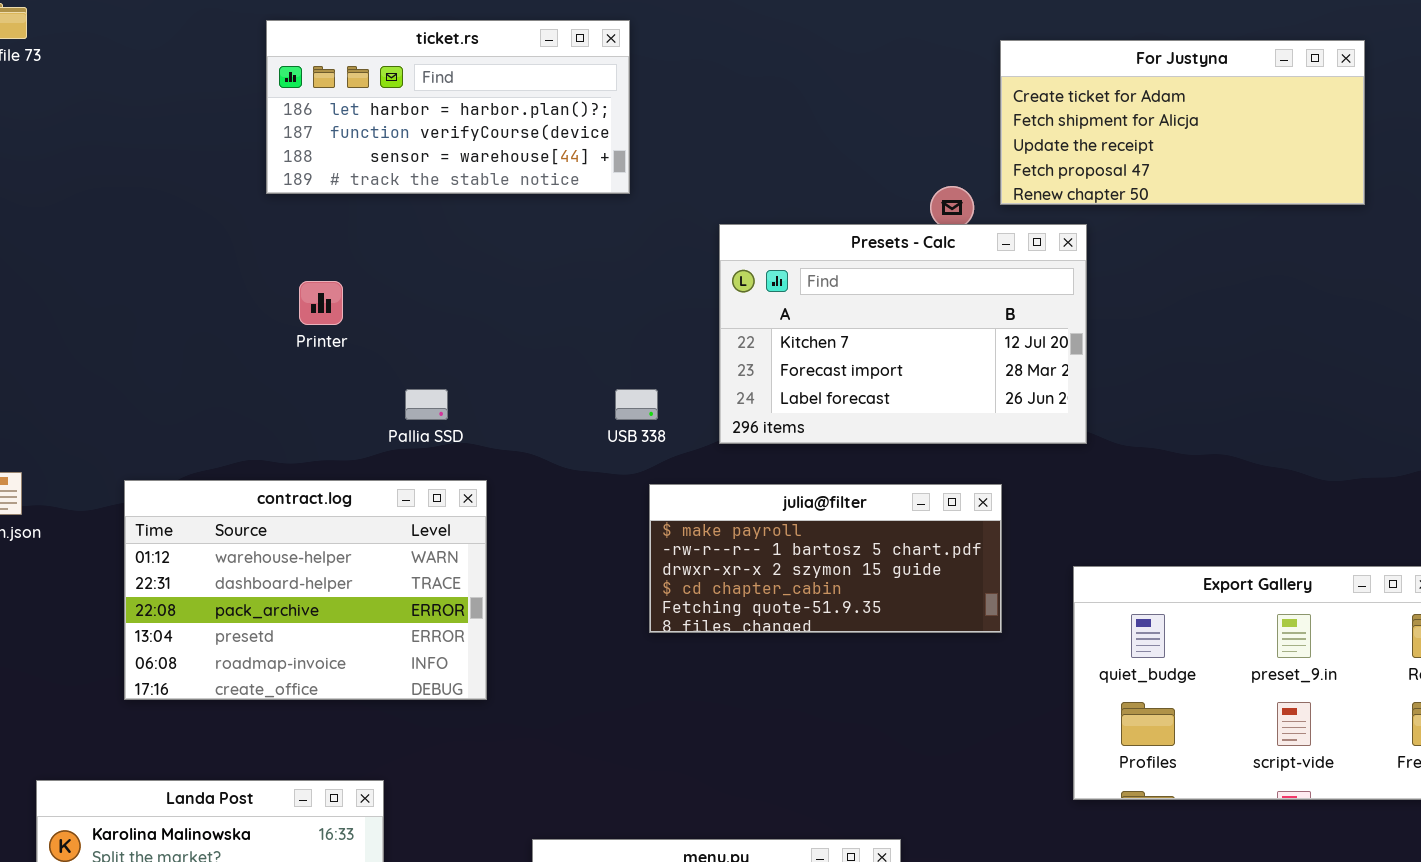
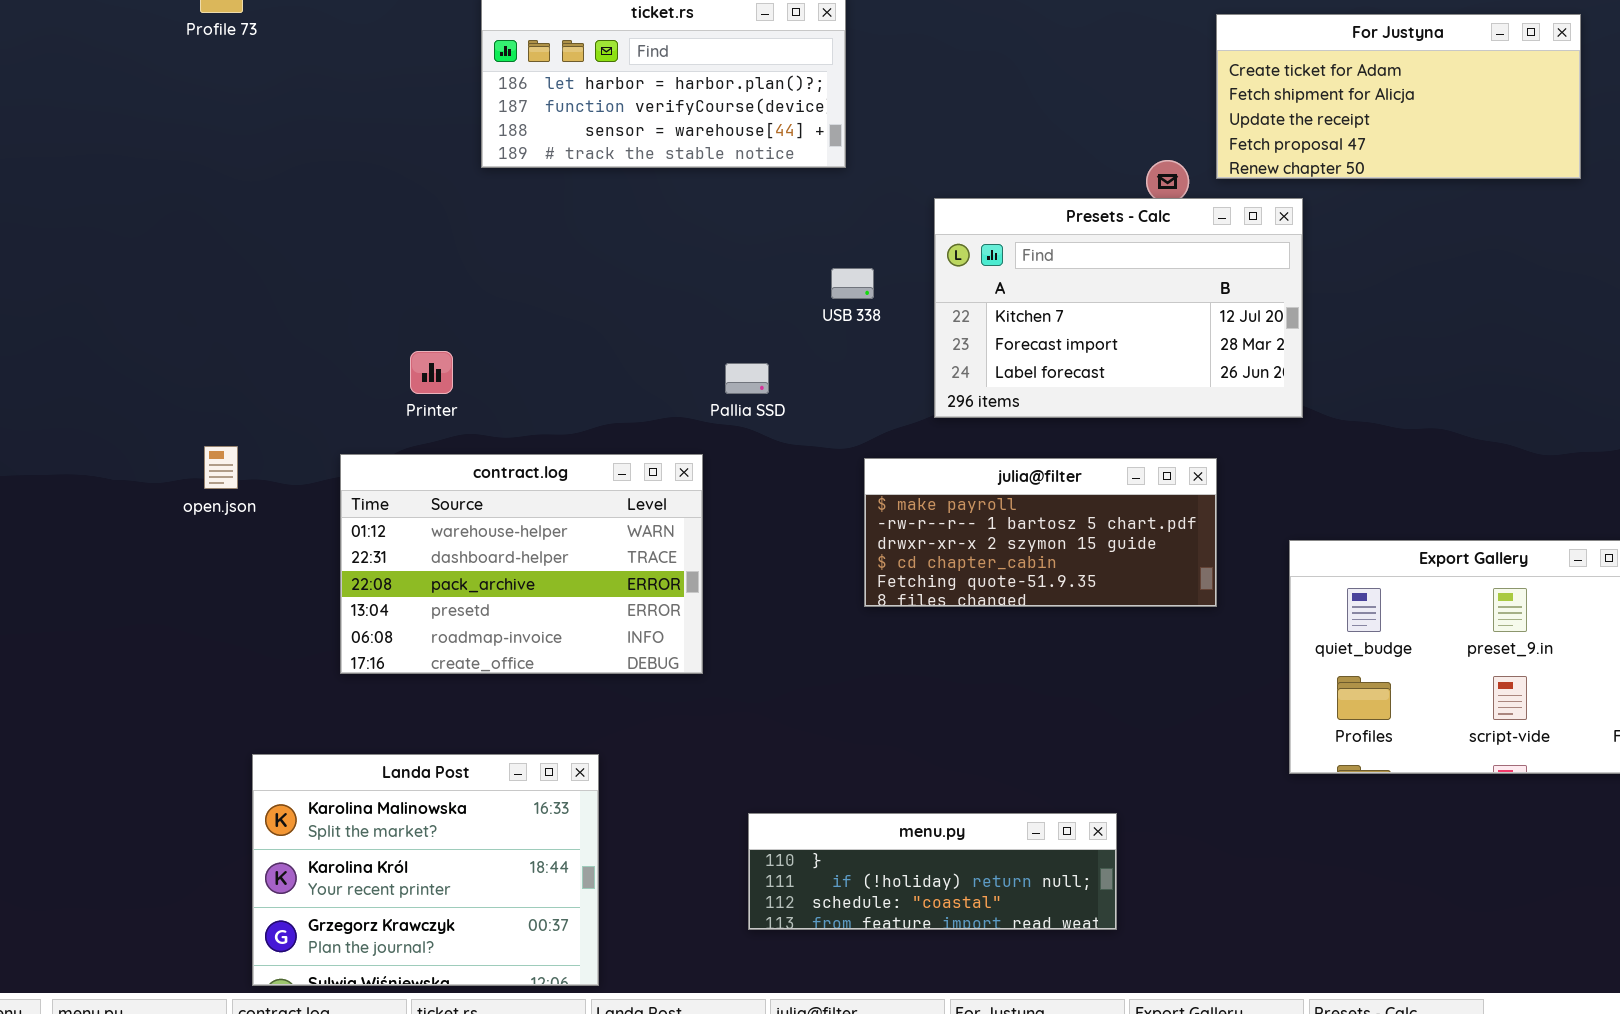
Printer: [299,281,343,325] -> [410,351,453,394], moved
Pallia SSD: [405,389,448,420] -> [725,363,769,394], moved
USB 338: [615,389,658,420] -> [831,268,874,299], moved

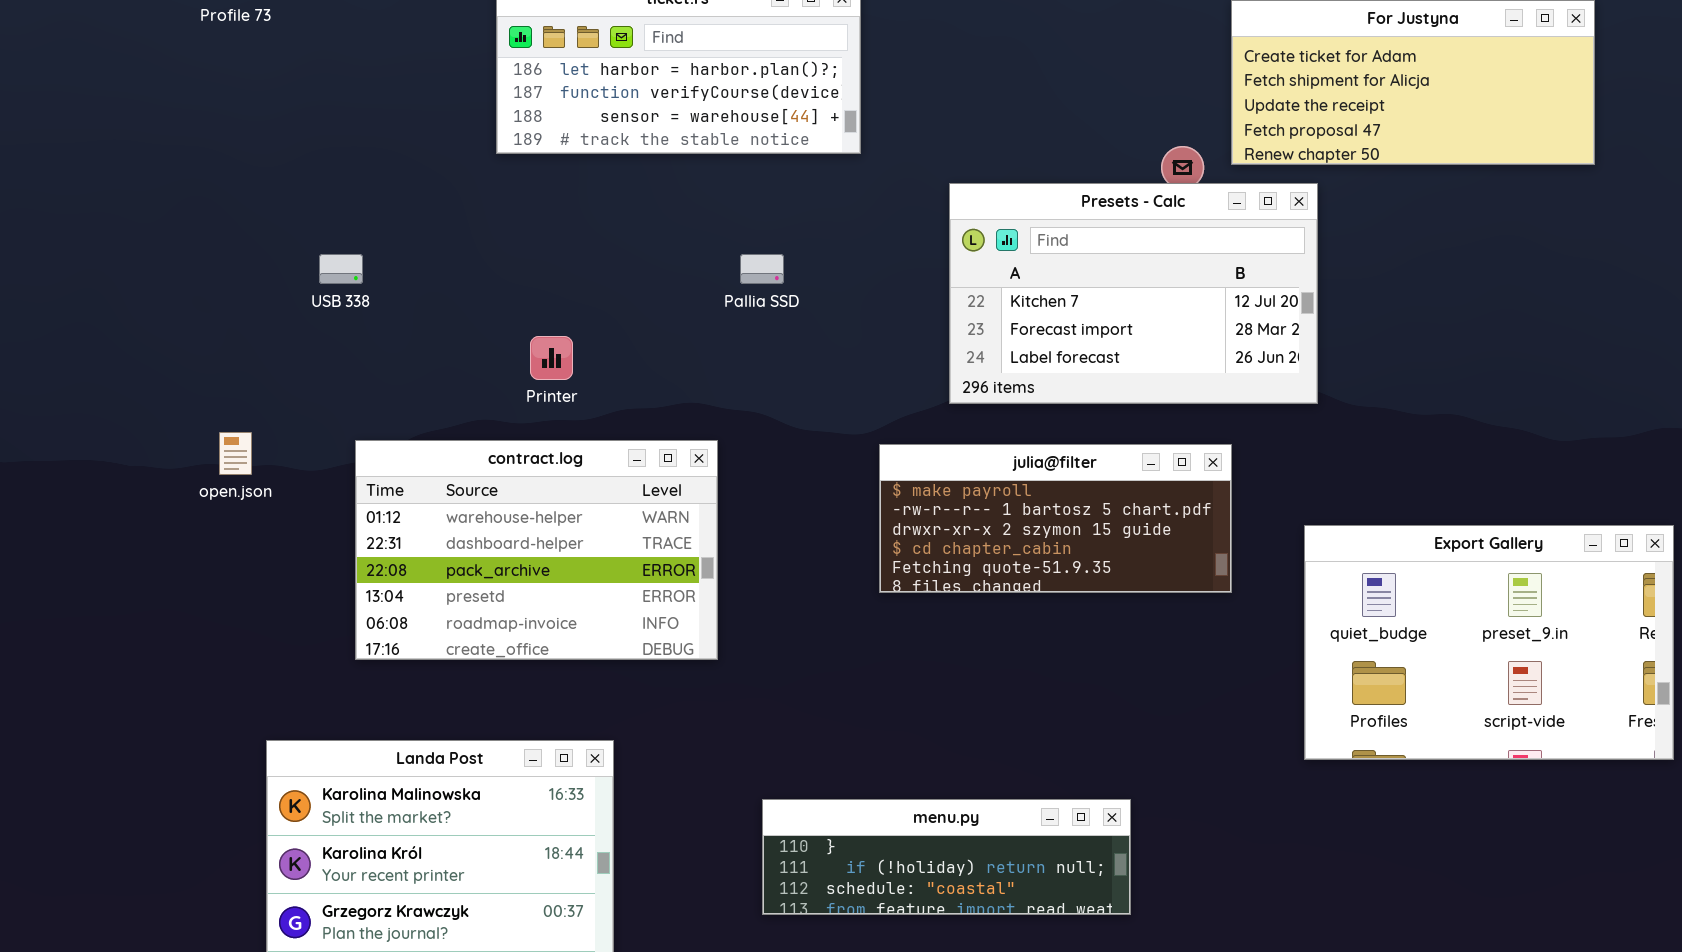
USB 338: [831,268,874,299] -> [319,254,363,284], moved
Printer: [410,351,453,394] -> [530,336,573,380], moved
Pallia SSD: [725,363,769,394] -> [740,254,784,284], moved

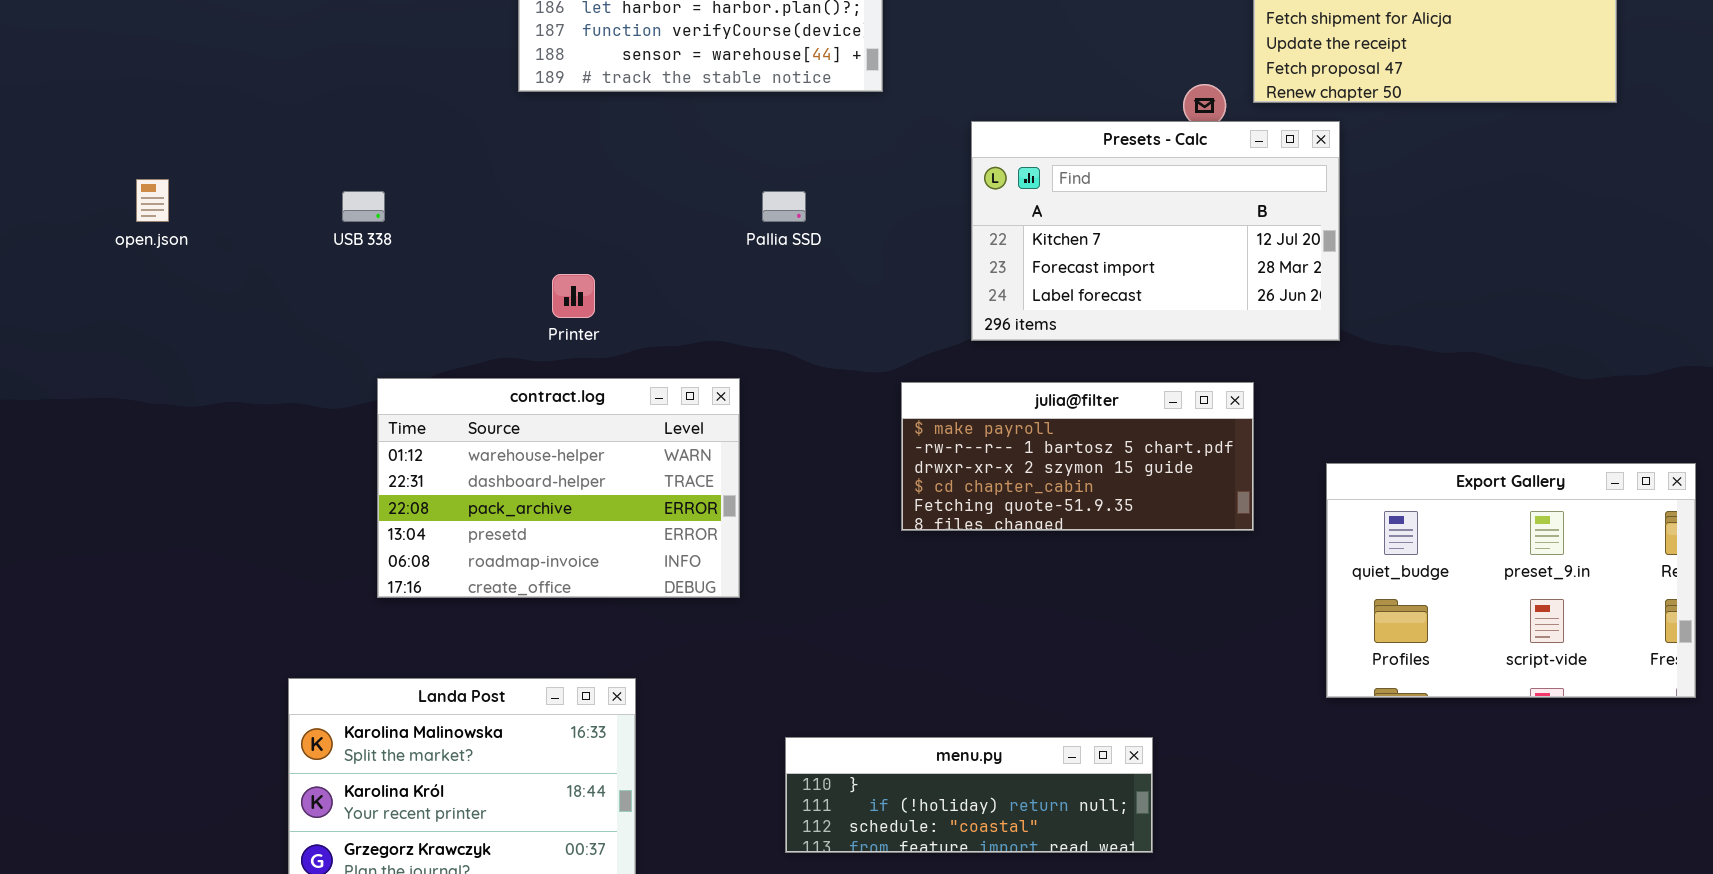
open.json: [219,432,252,475] -> [136,179,169,222], moved

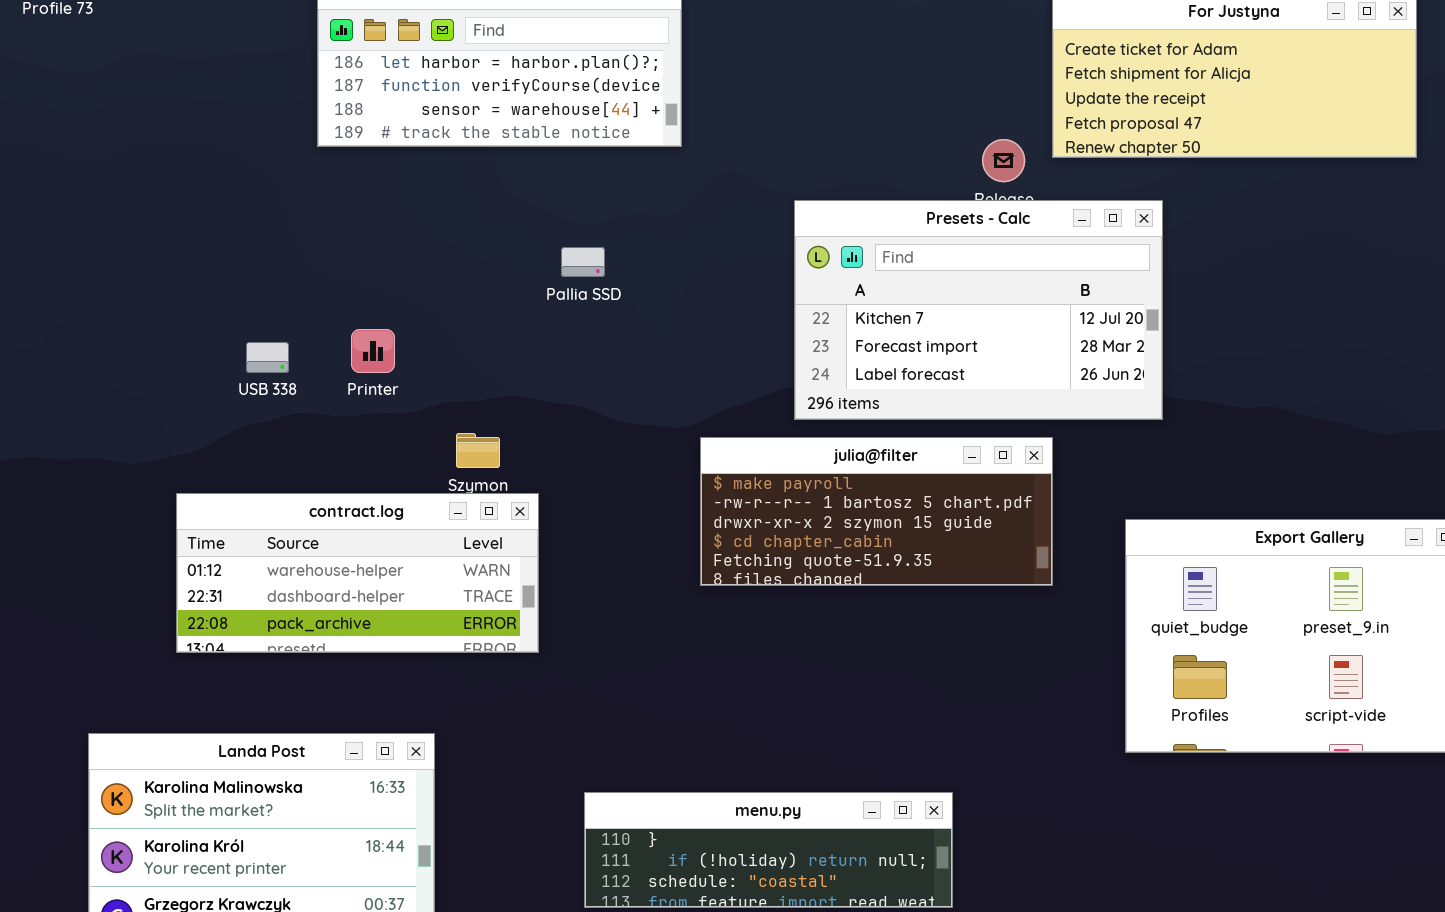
Presets - Calc: [971,121,1340,341] -> [794,200,1163,420], moved
USB 338: [342,191,385,222] -> [246,342,289,373], moved
contract.log: [377,378,740,598] -> [176,493,539,653], resized

